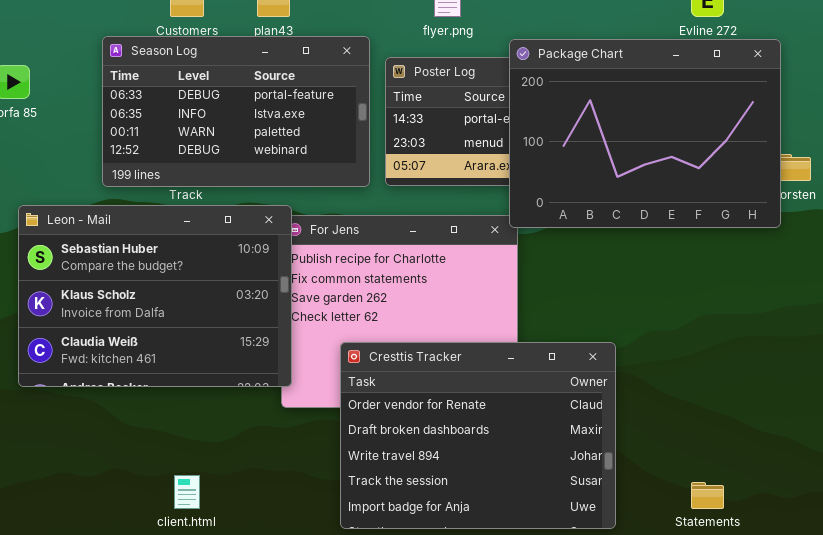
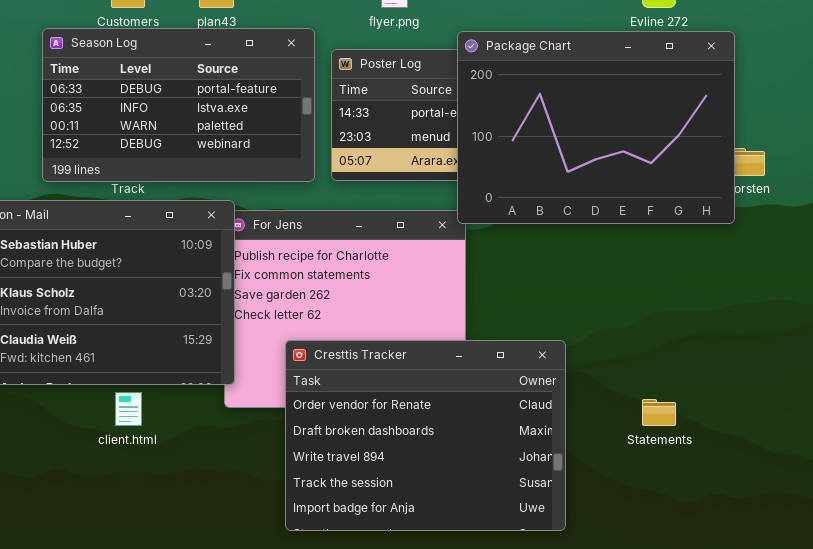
client.html: [174,475,200,509] -> [115,392,142,426], moved
Statements: [691,482,724,509] -> [642,399,676,426], moved

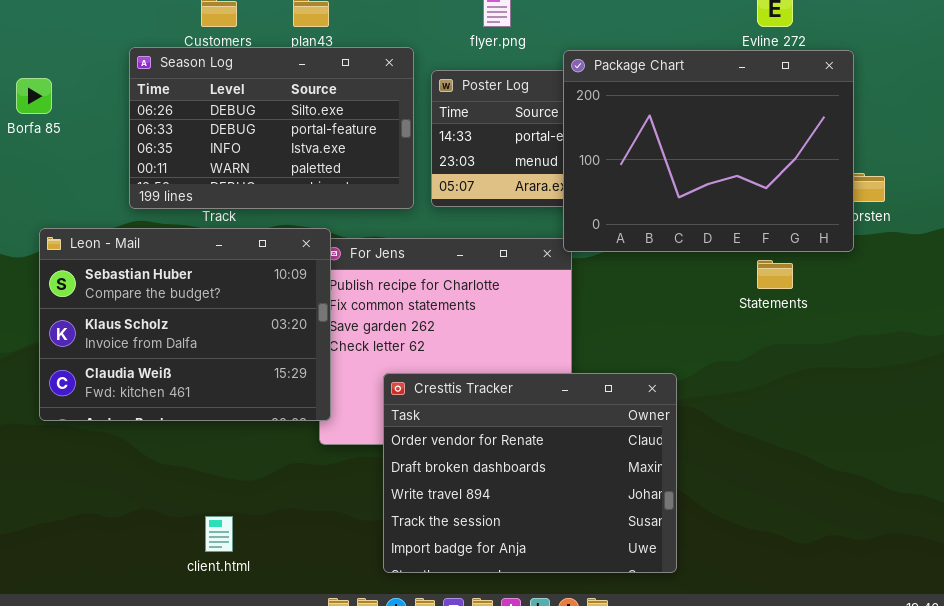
Season Log: [42,28,315,182] -> [129,47,414,209], scrolled up 1 row
client.html: [115,392,142,426] -> [205,516,233,552], moved
Statements: [642,399,676,426] -> [757,260,793,289], moved

